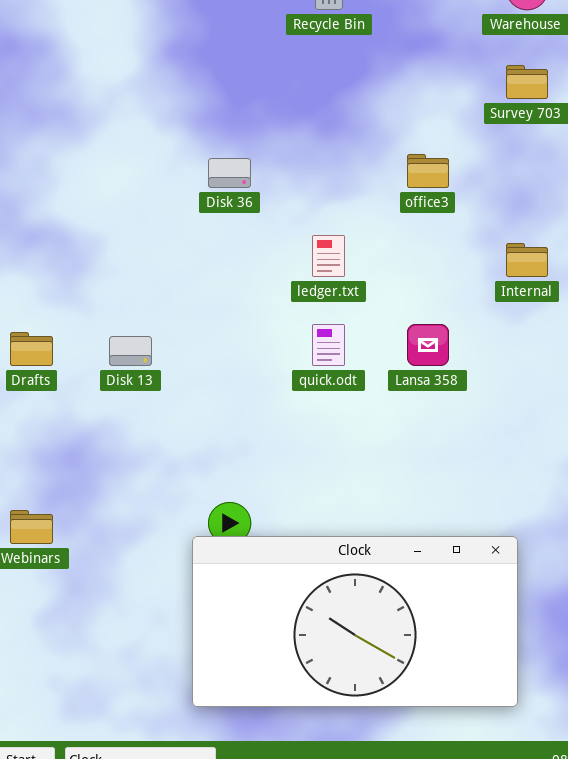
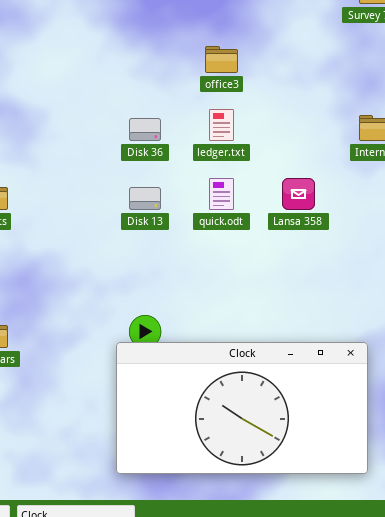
office3: [407,154,449,188] -> [205,46,238,73], moved
Disk 36: [208,158,251,188] -> [129,118,161,141], moved
Disk 13: [109,336,152,366] -> [129,187,161,210], moved

